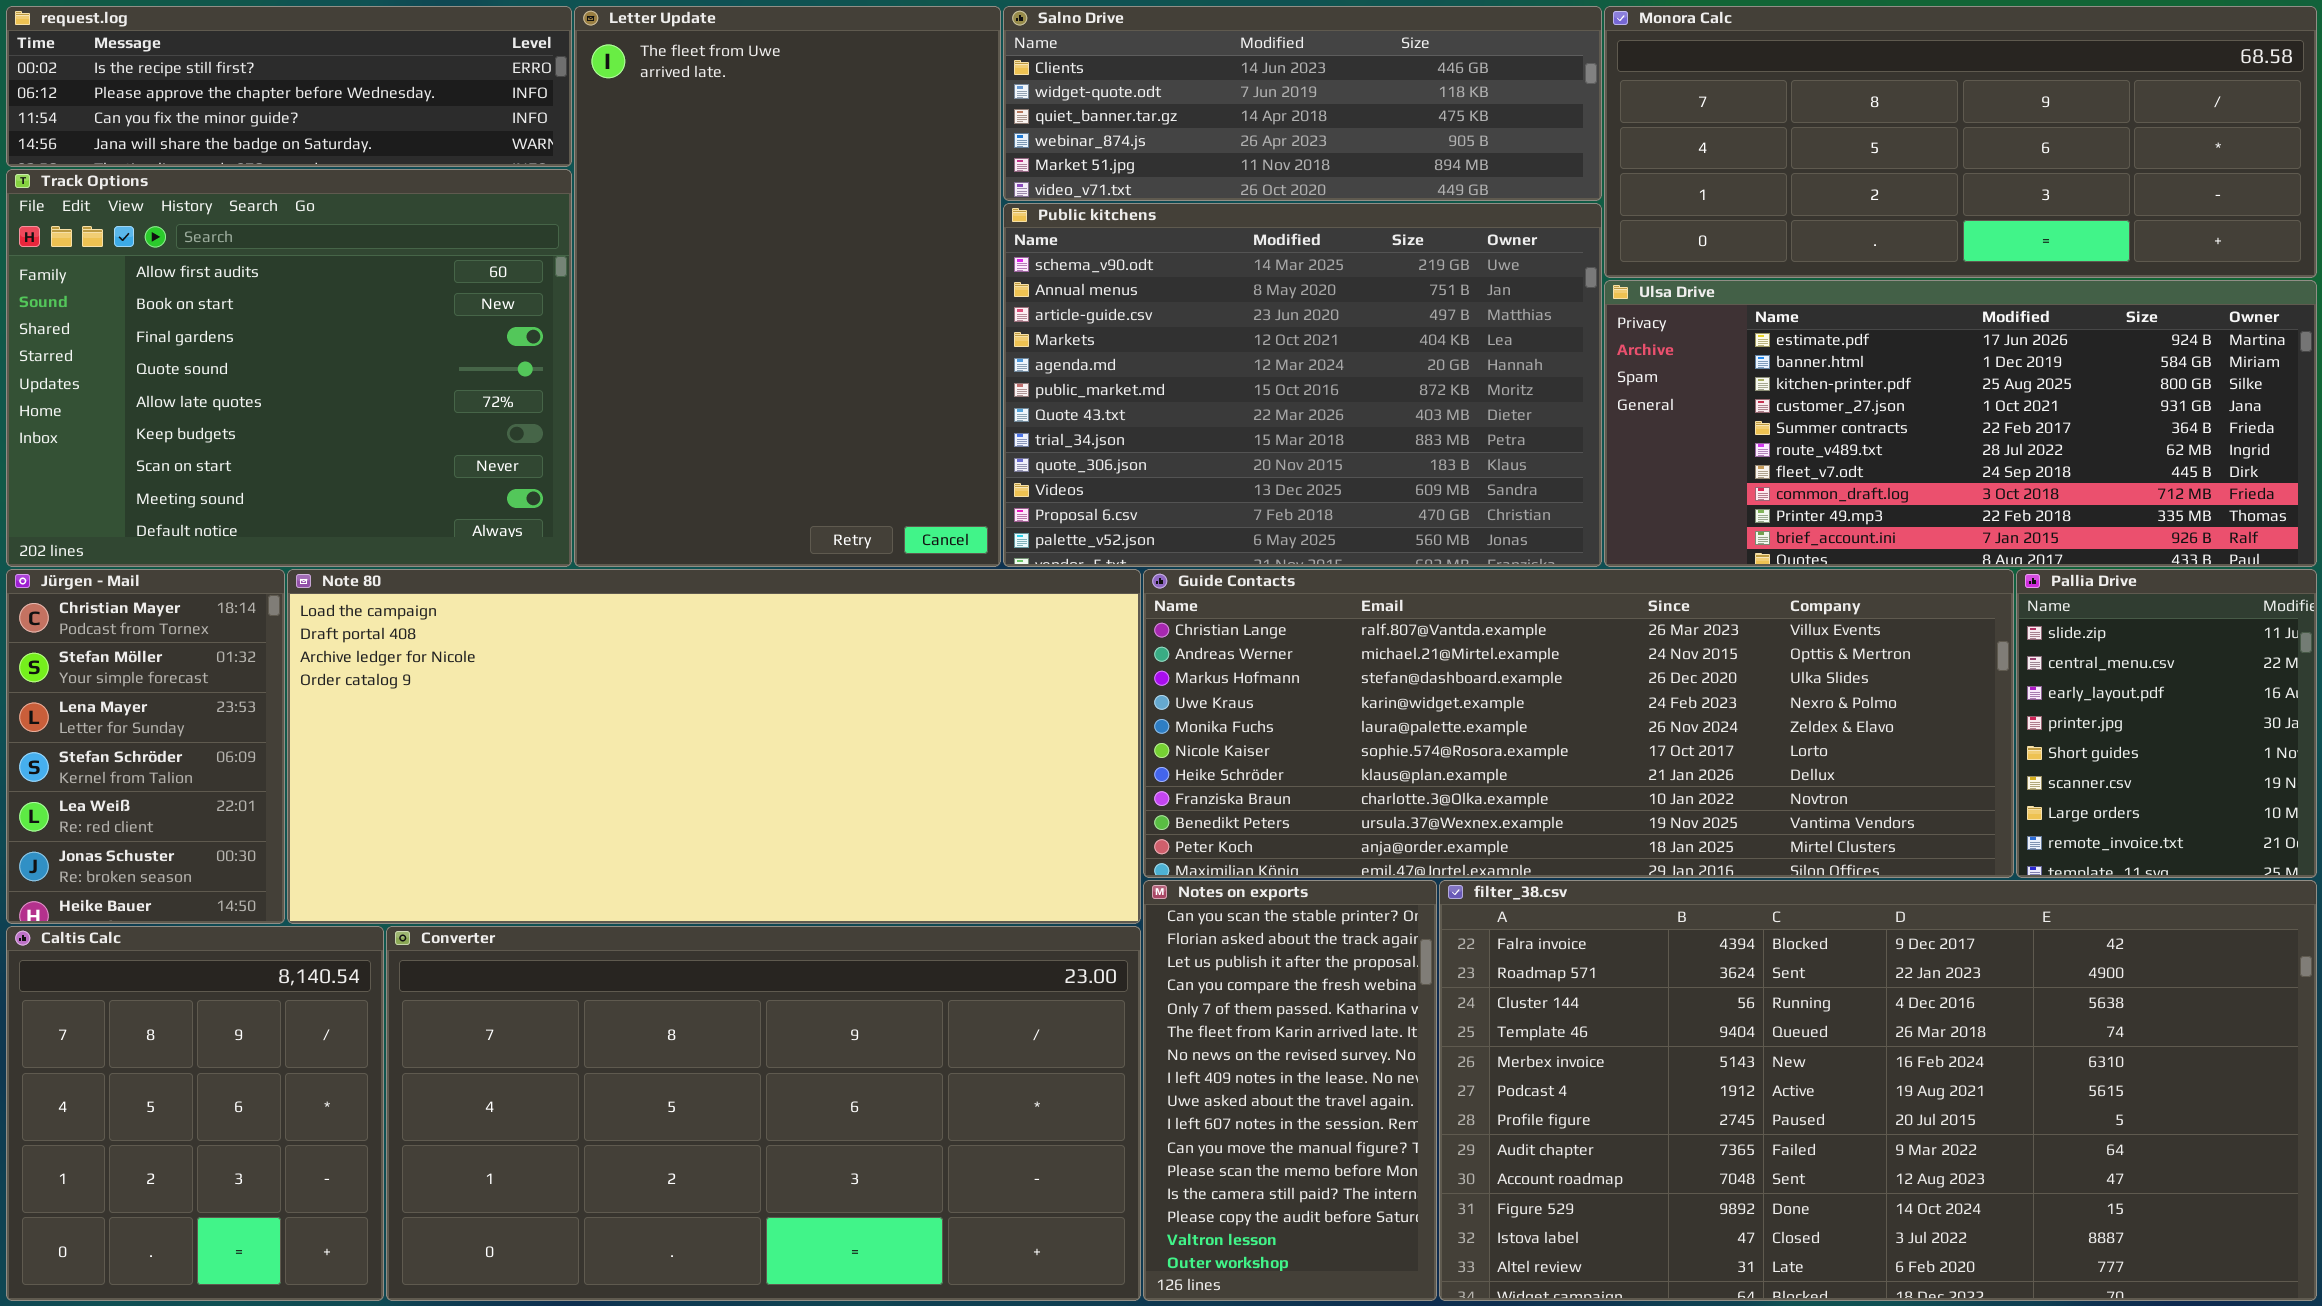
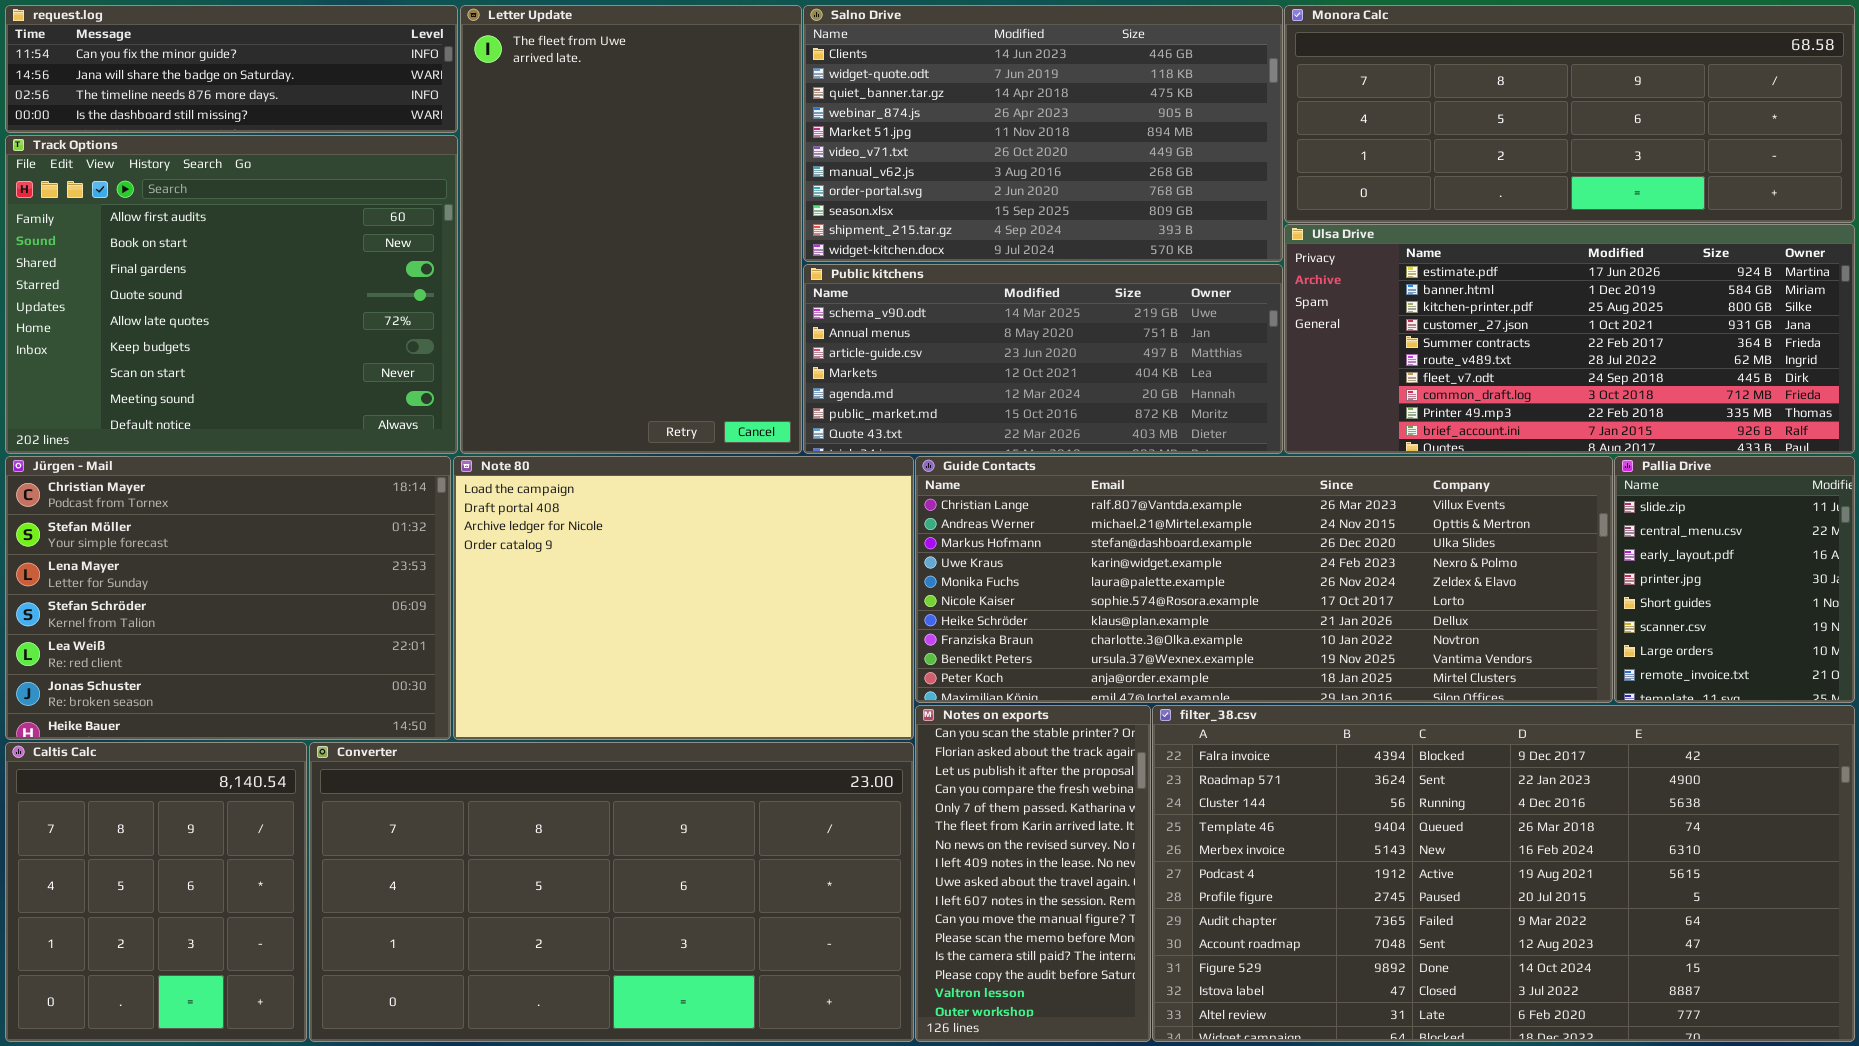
request.log: [6,6,572,167] -> [5,5,458,133], scrolled down 2 rows
Salno Drive: [1003,6,1602,201] -> [803,5,1283,262], resized
Public kitchens: [1003,203,1602,567] -> [803,264,1283,454], resized
Jürgen - Mail: [6,569,285,924] -> [5,456,451,740], resized
Note 80: [287,569,1141,924] -> [453,456,914,740], resized

